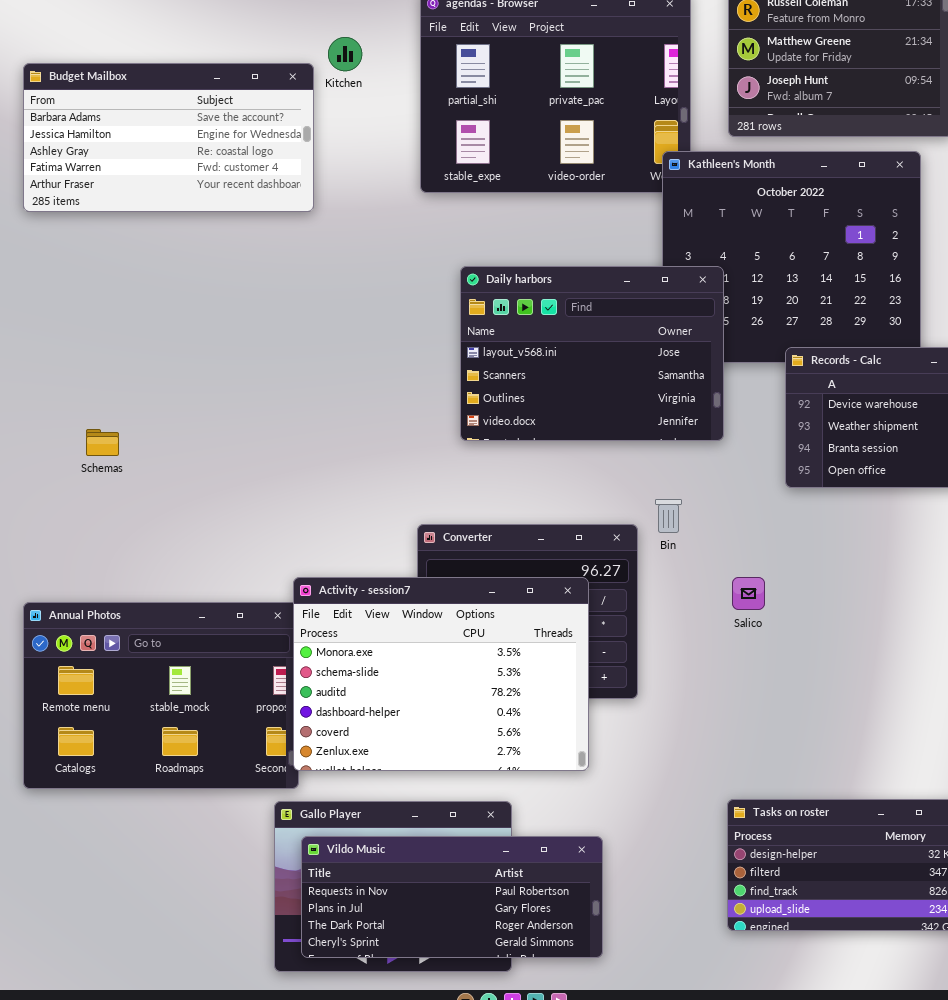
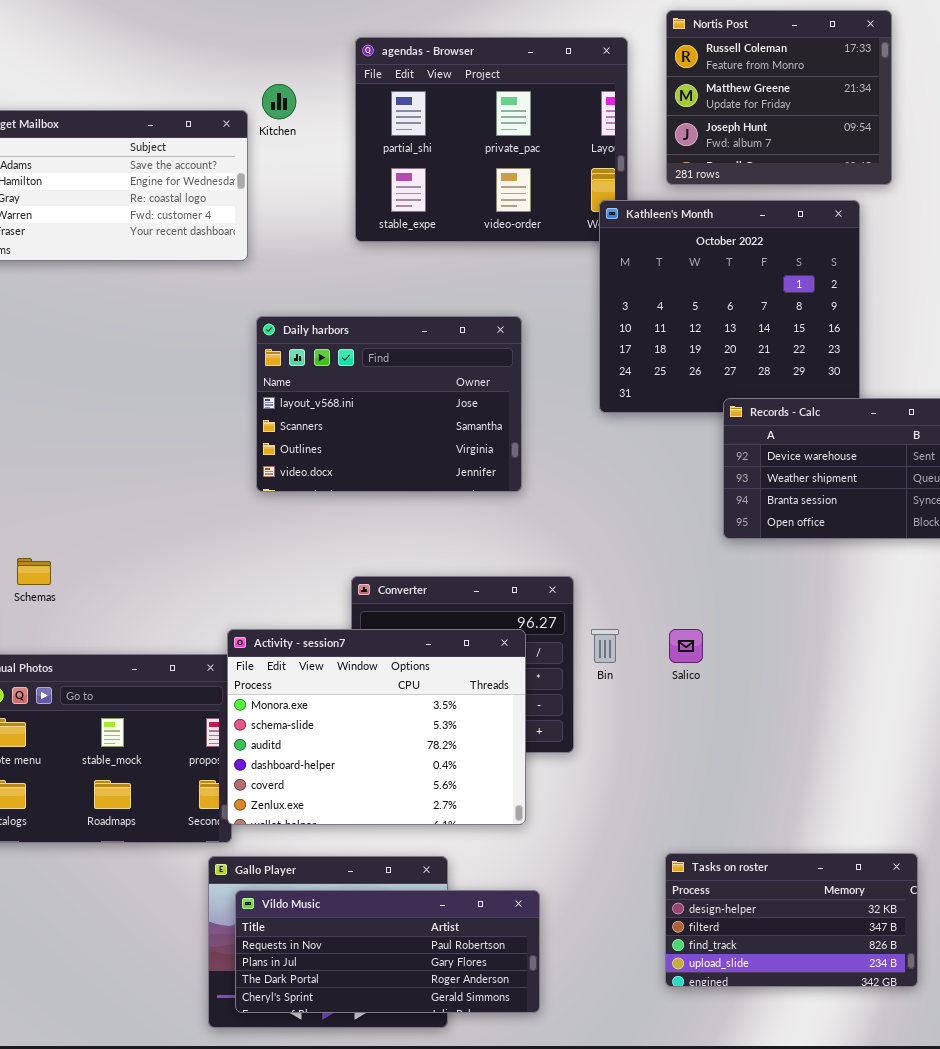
Daily harbors: [460,266,724,441] -> [256,316,522,492], moved
Schemas: [86,429,119,456] -> [17,558,51,585], moved
Bin: [655,499,682,533] -> [591,629,619,663], moved

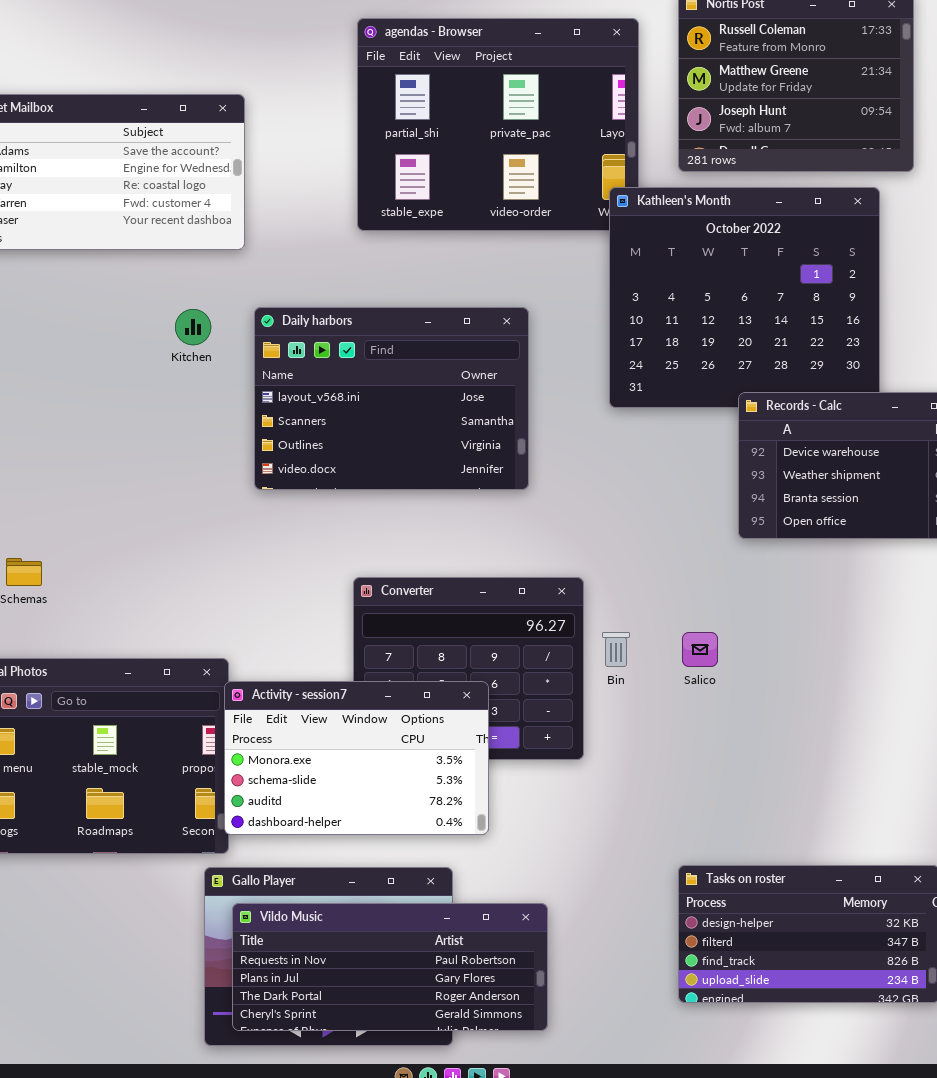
Kitchen: [262,84,296,119] -> [175,309,211,345], moved
Activity - session7: [227,629,526,825] -> [224,681,489,835], resized

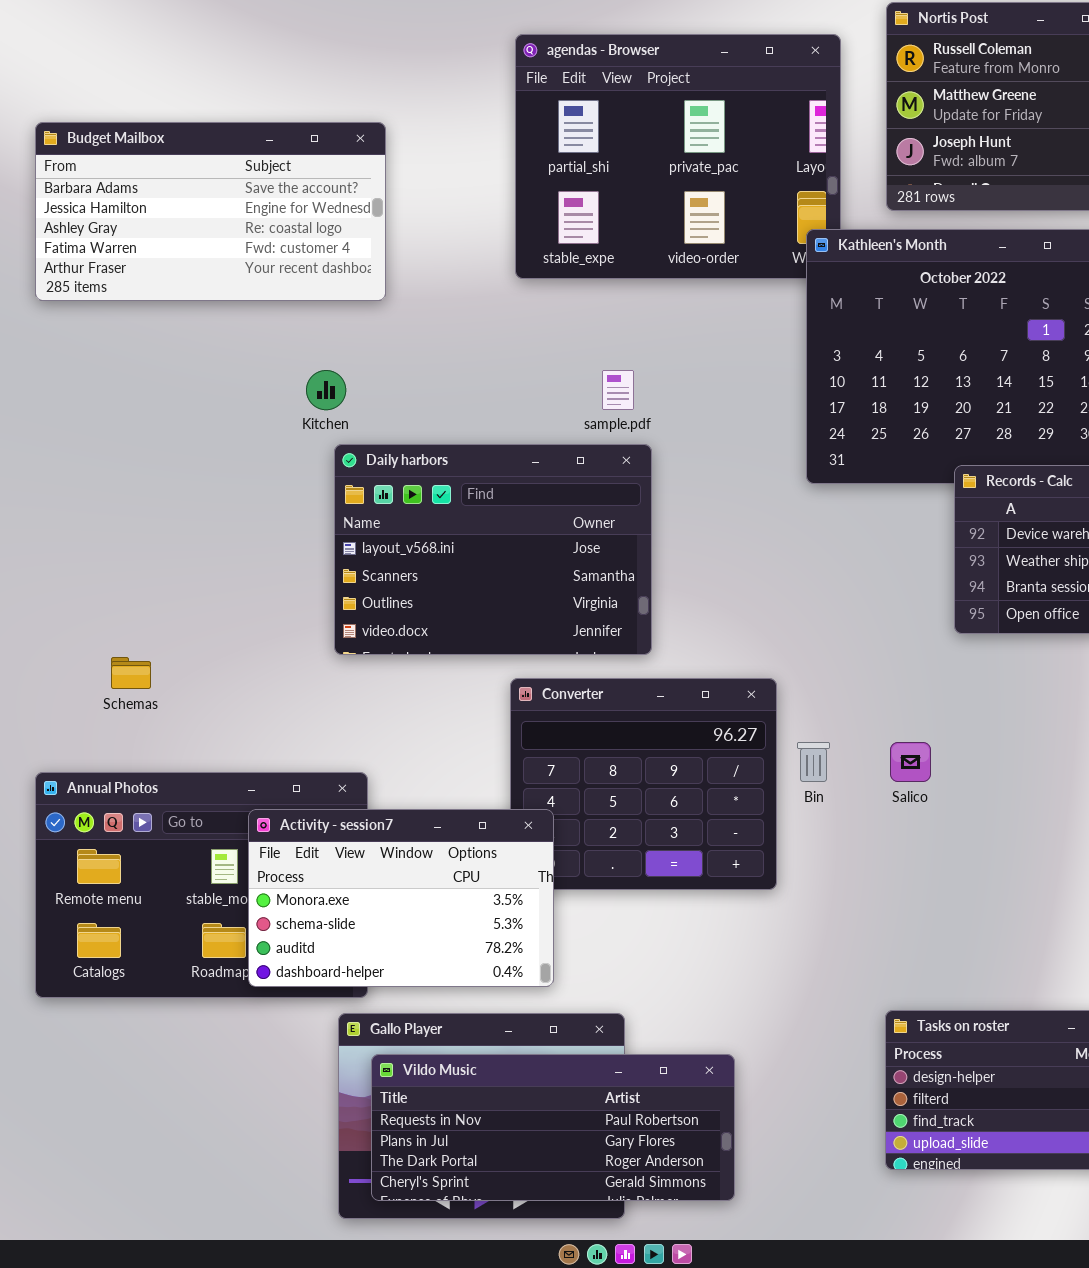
Daily harbors: [254,307,529,490] -> [334,444,652,655], moved
Activity - session7: [224,681,489,835] -> [248,809,554,987], moved

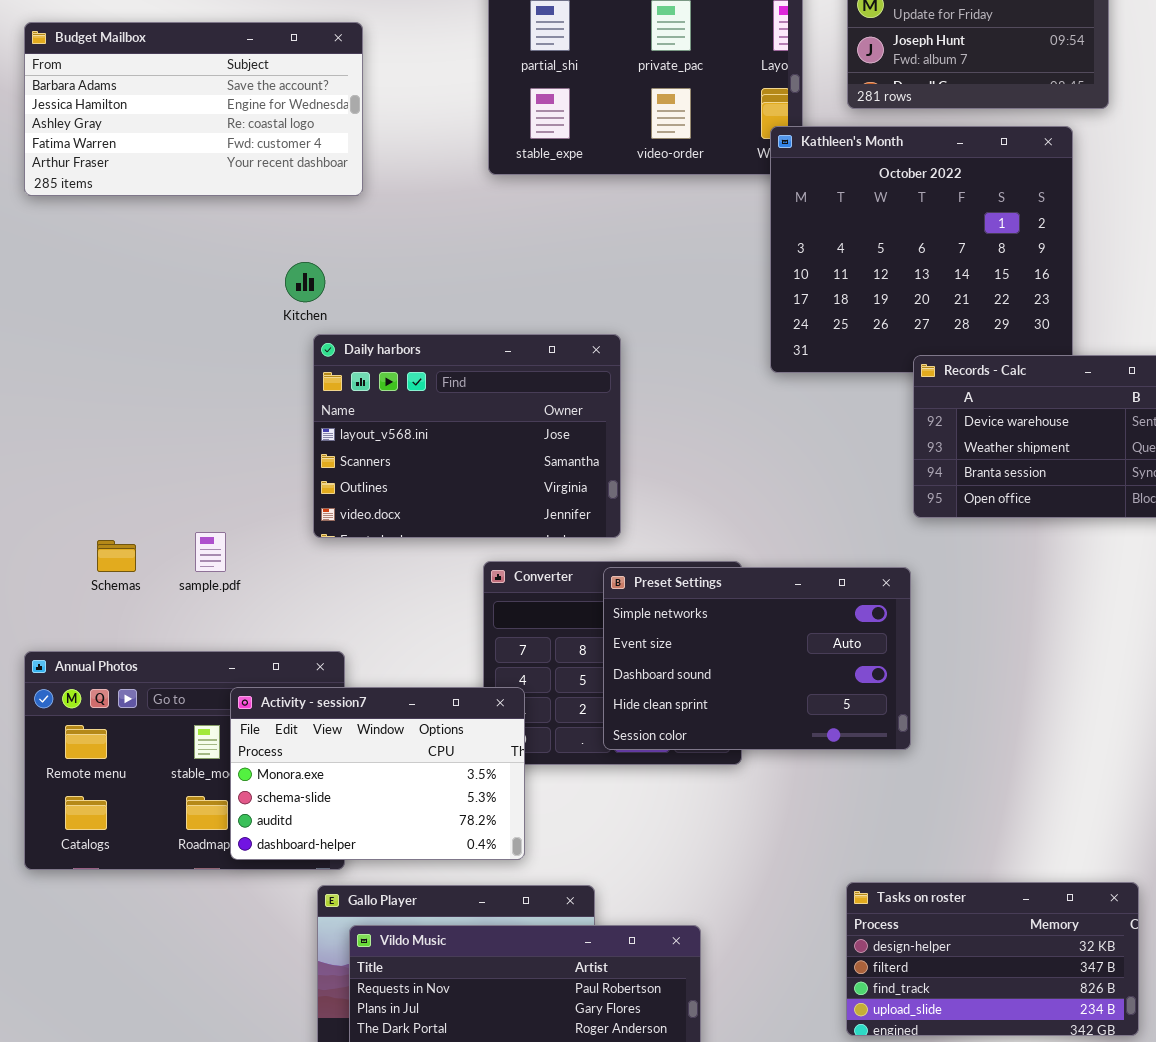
sample.pdf: [602,370,634,410] -> [195,532,226,572], moved
Preset Settings: none -> [603,567,911,750], opened

